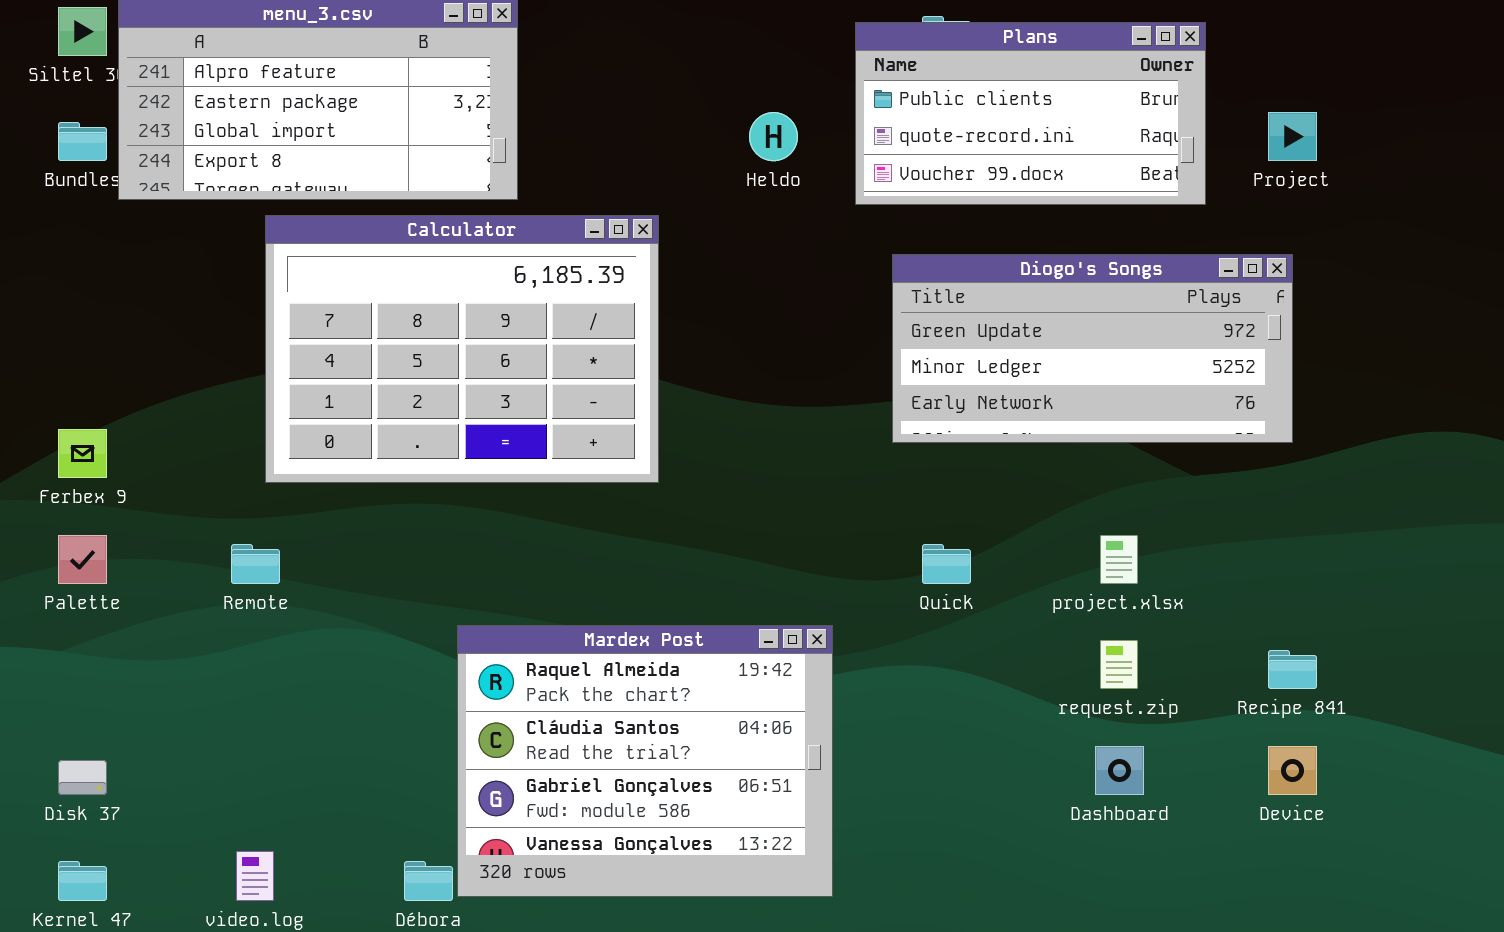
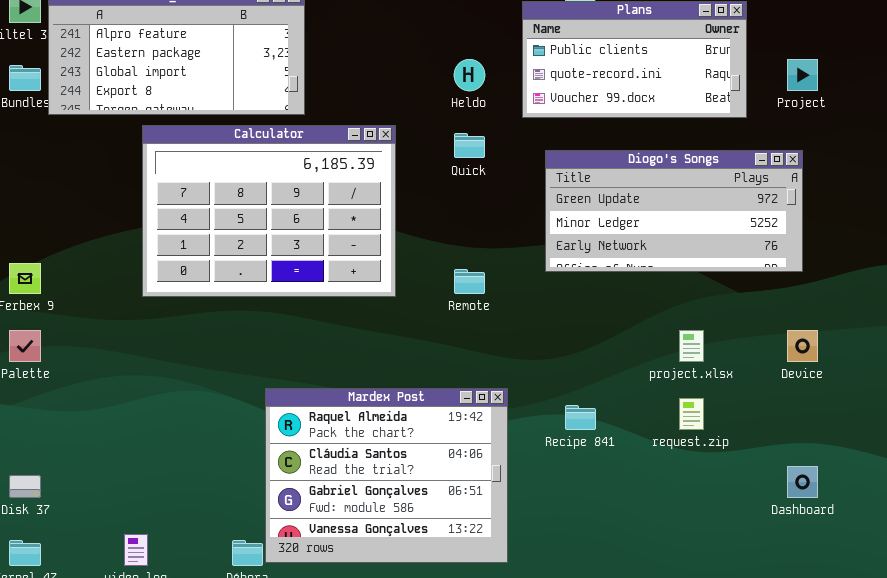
Remote: [231,544,280,584] -> [454,269,485,294], moved
Quick: [922,544,971,584] -> [454,133,485,158], moved
Recipe 841: [1268,650,1317,689] -> [565,405,596,430], moved
Dashboard: [1095,746,1144,795] -> [787,466,818,498], moved
Device: [1268,746,1317,795] -> [787,330,818,362], moved

